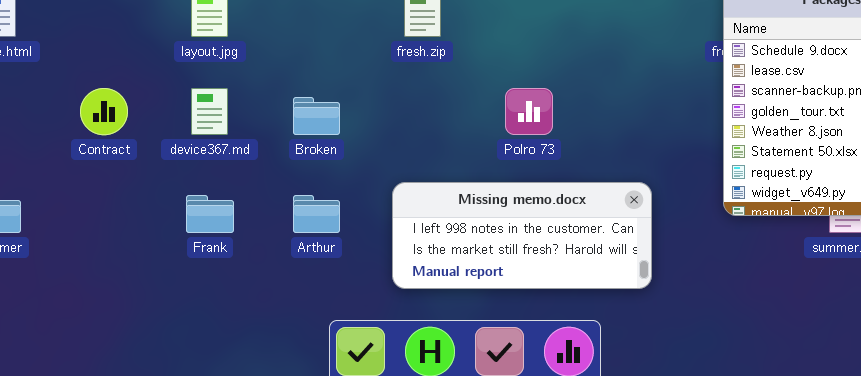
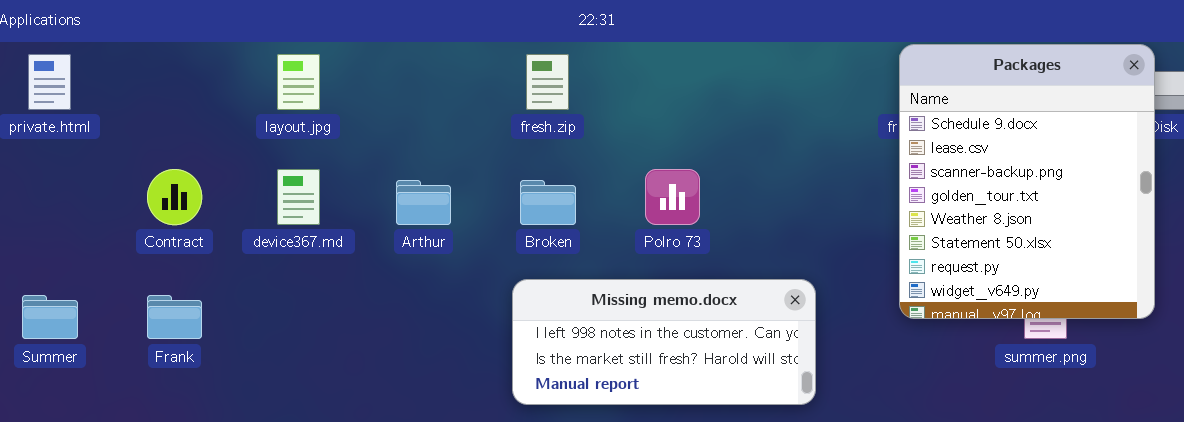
Broken: [293,97,340,135] -> [520,180,576,225], moved
Frank: [186,195,234,233] -> [147,295,202,339], moved
Arthur: [293,195,340,233] -> [396,180,451,225], moved

